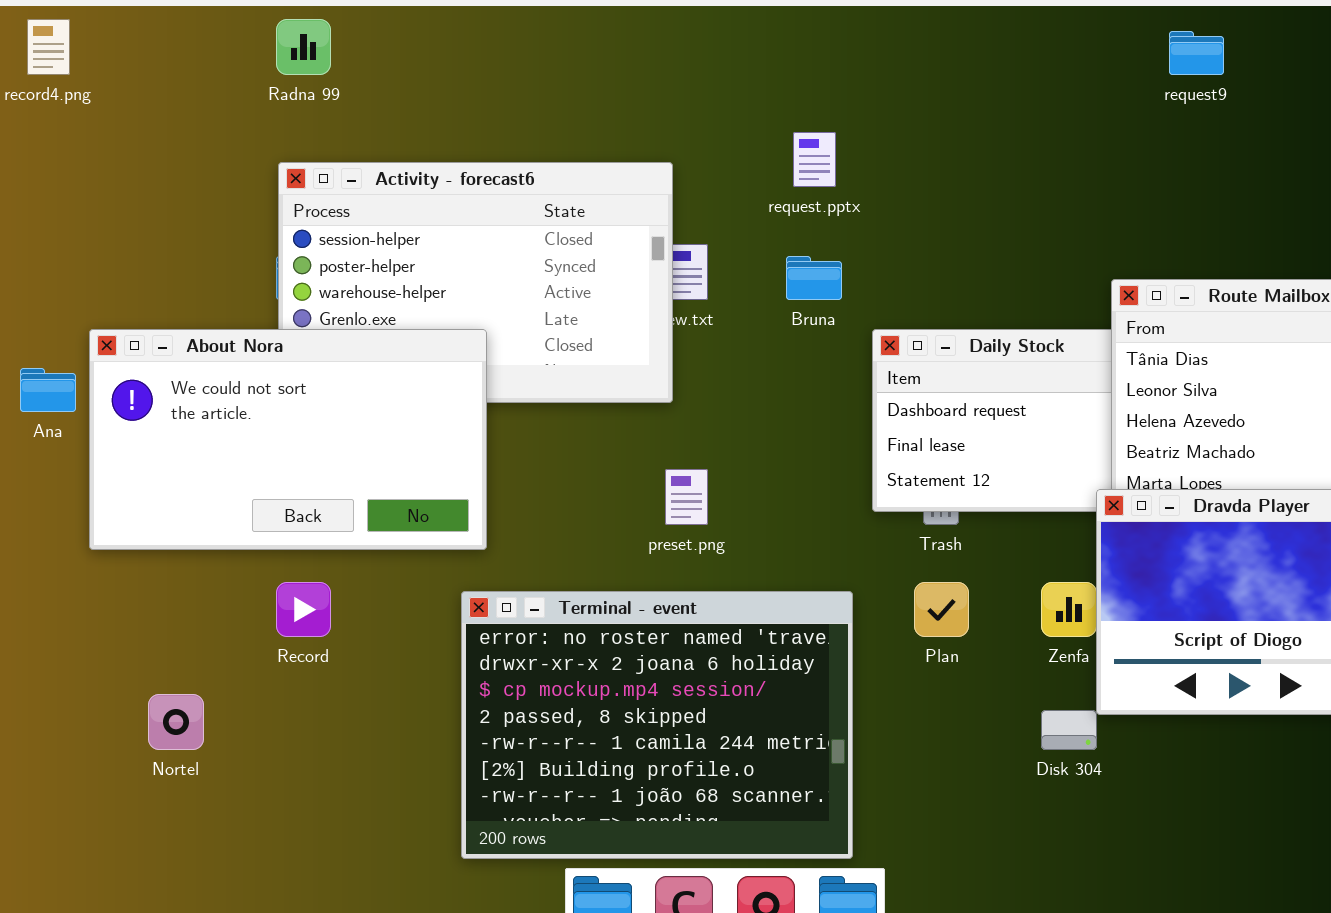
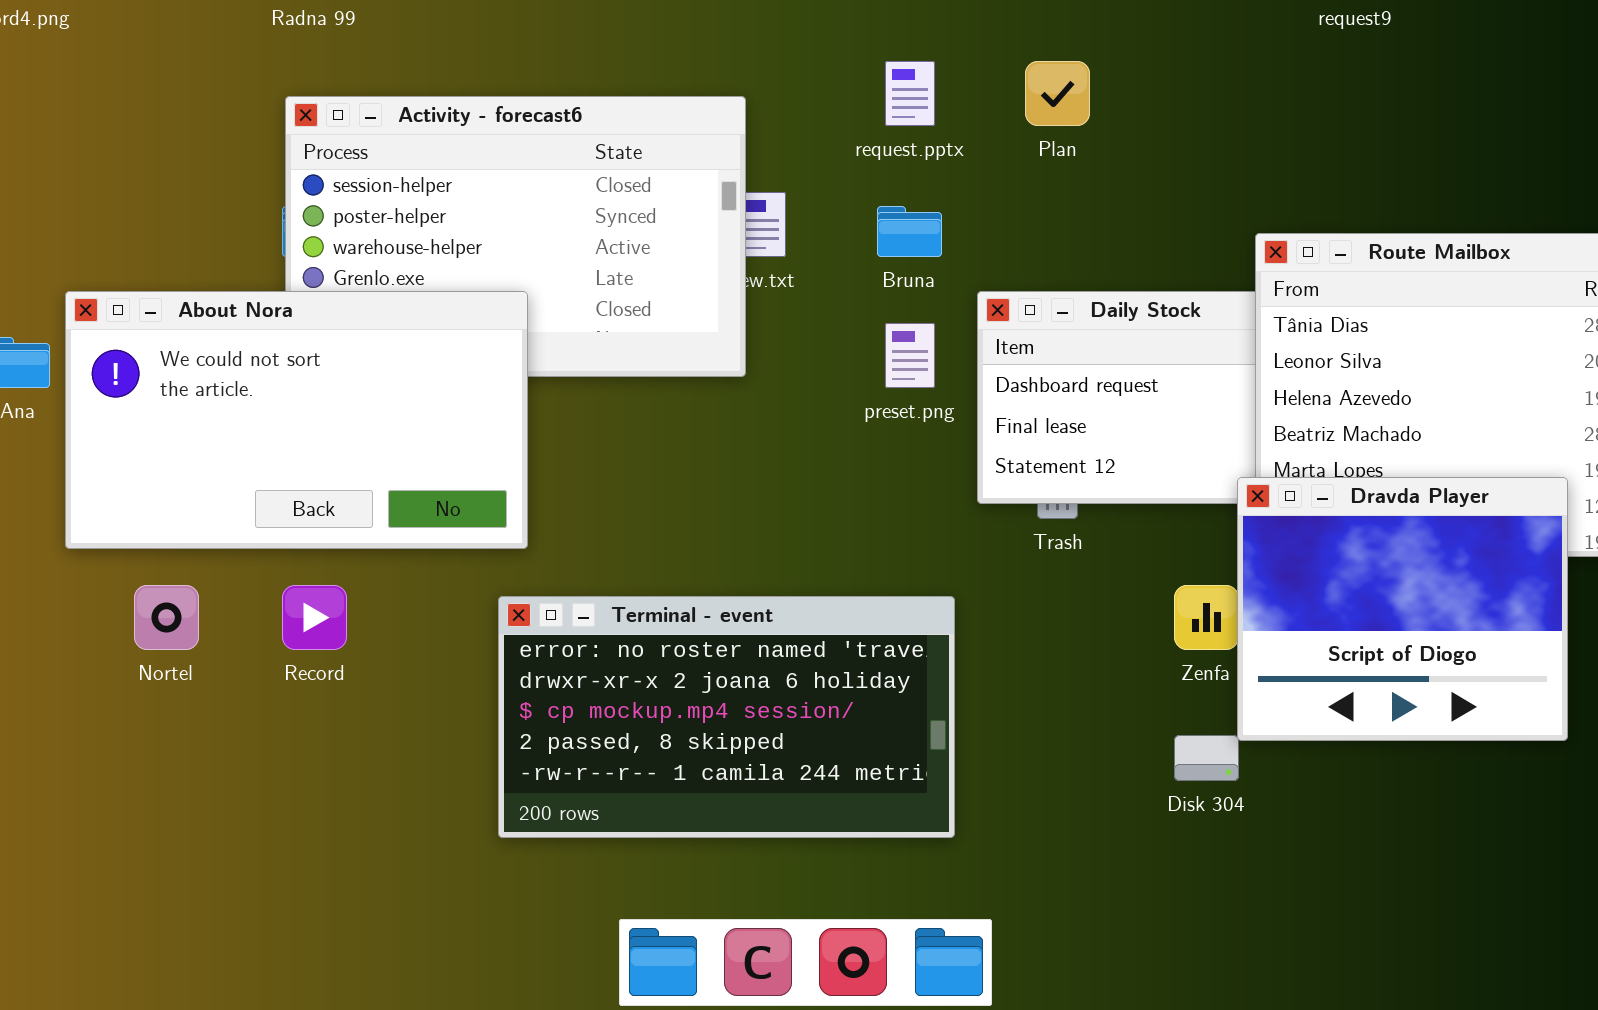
preset.png: [665,469,708,525] -> [885,323,935,388], moved
Plan: [914,582,969,637] -> [1025,61,1090,126], moved
Terminal - event: [461,591,853,859] -> [498,596,955,838], resized
Nortel: [148,694,204,750] -> [134,585,199,650], moved

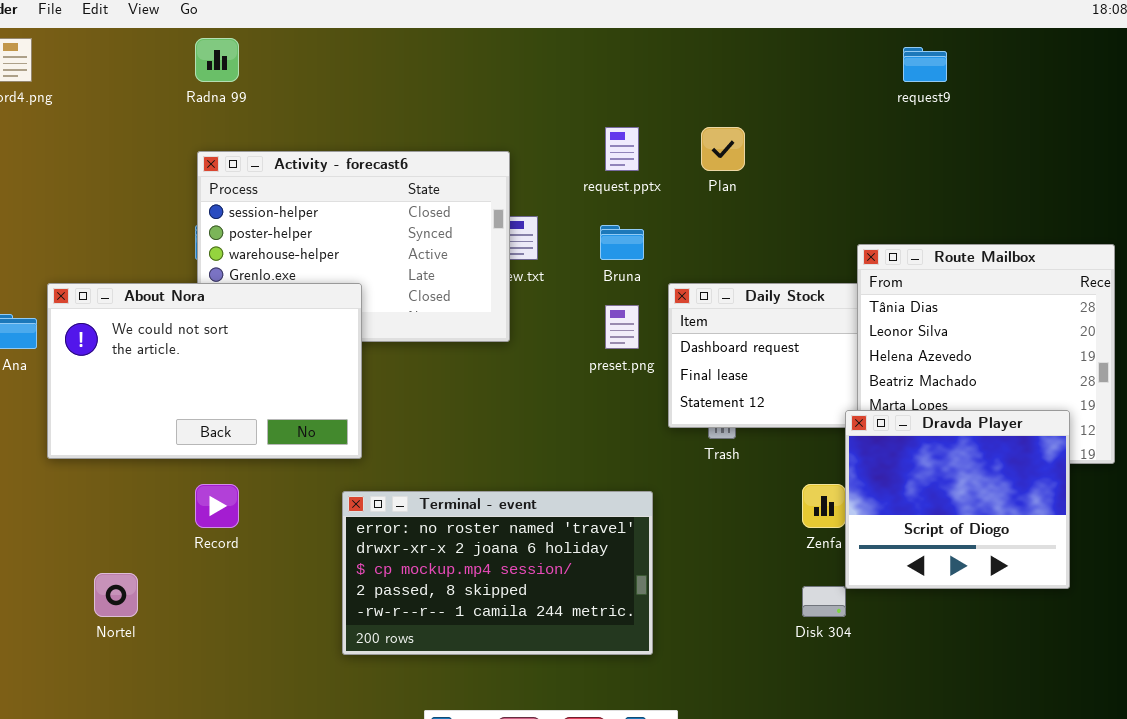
Nortel: [134,585,199,650] -> [94,573,138,617], moved

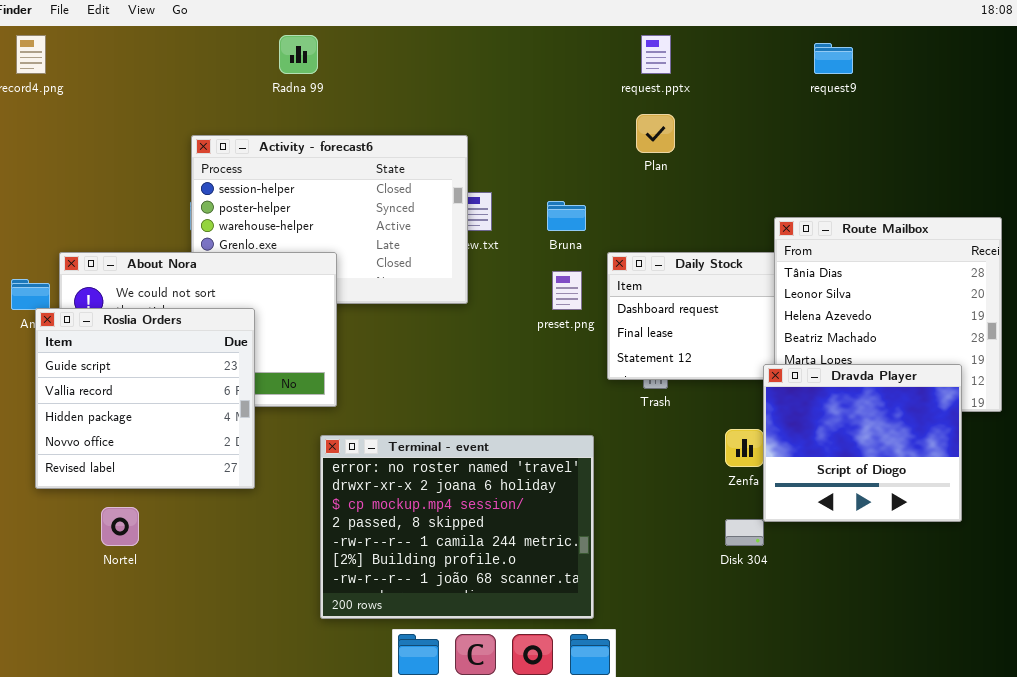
Radna 99: [195,38,239,82] -> [279,35,318,74], moved
request.pptx: [605,127,639,171] -> [641,35,671,74], moved
Roslia Orders: none -> [35,308,255,489], opened
Terminal - event: [342,491,653,655] -> [320,435,594,619], resized

